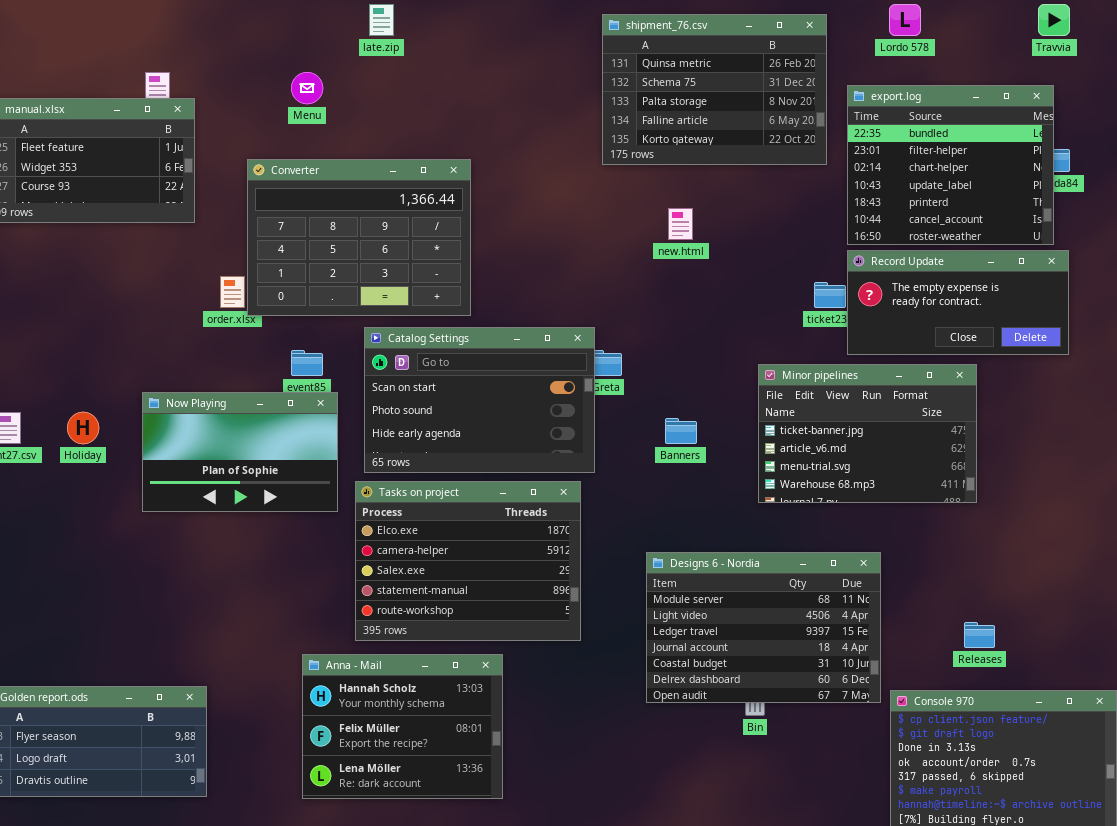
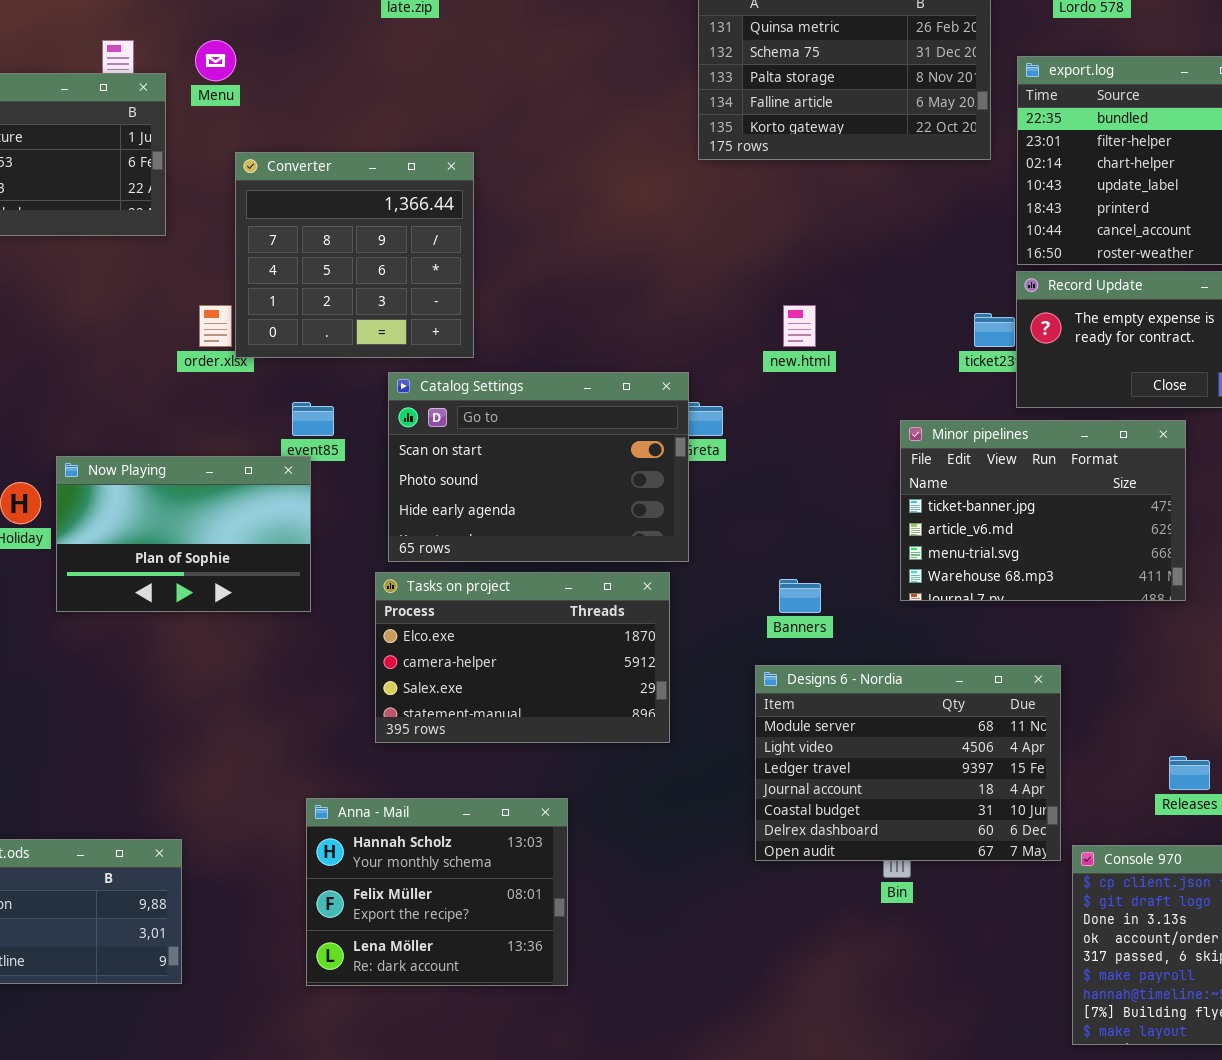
Menu: [291,72,323,104] -> [195,40,236,81], moved
Converter: [247,159,471,316] -> [235,152,474,358], resized
new.html: [668,208,693,240] -> [783,305,816,347], moved
Now Playing: [142,392,338,512] -> [56,456,311,612], moved
Banners: [665,418,697,444] -> [779,579,821,613], moved
Tasks on project: [355,481,581,641] -> [375,572,670,743], resized

